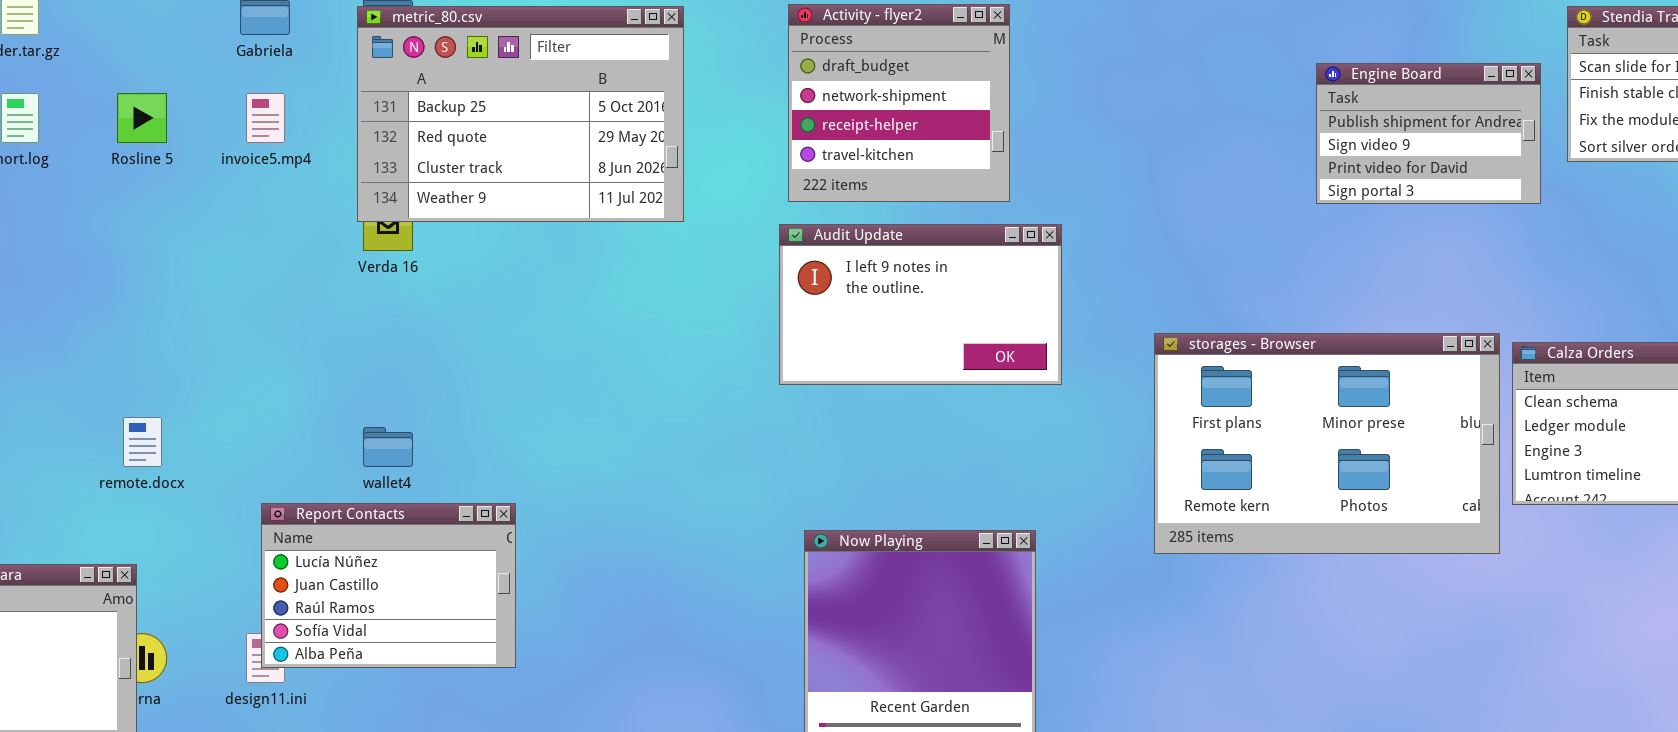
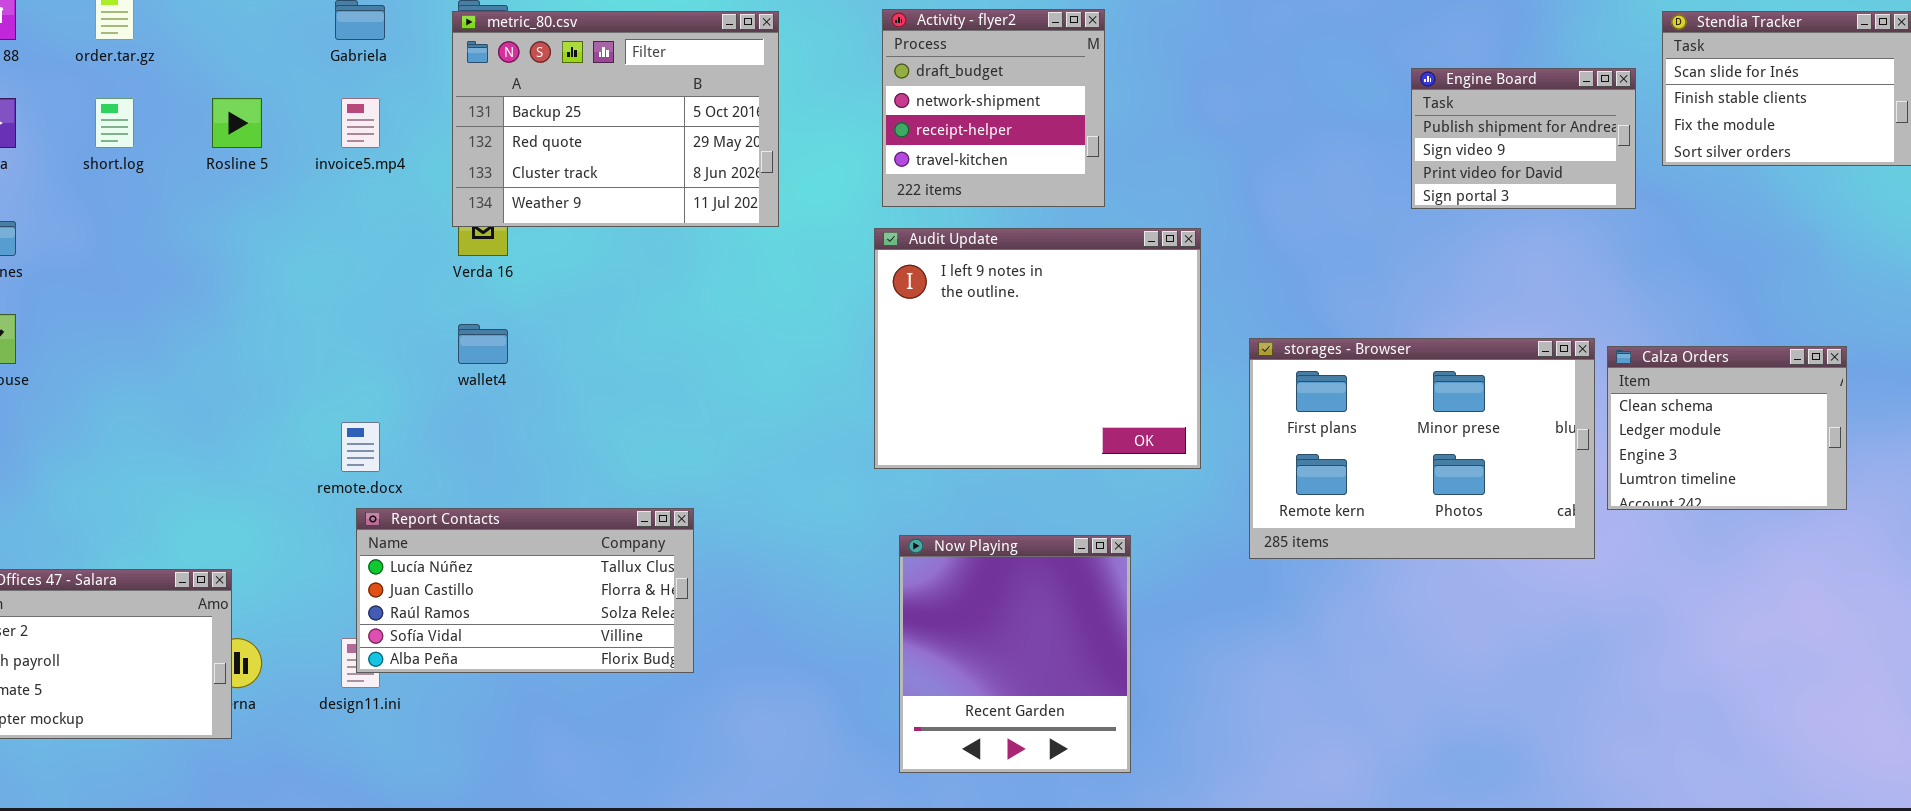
Audit Update: [779,224,1062,385] -> [874,228,1201,469], resized
remote.docx: [123,417,162,467] -> [341,422,380,472], moved
wallet4: [363,427,413,467] -> [458,324,508,364], moved
Report Contacts: [261,503,516,668] -> [356,508,694,673], resized

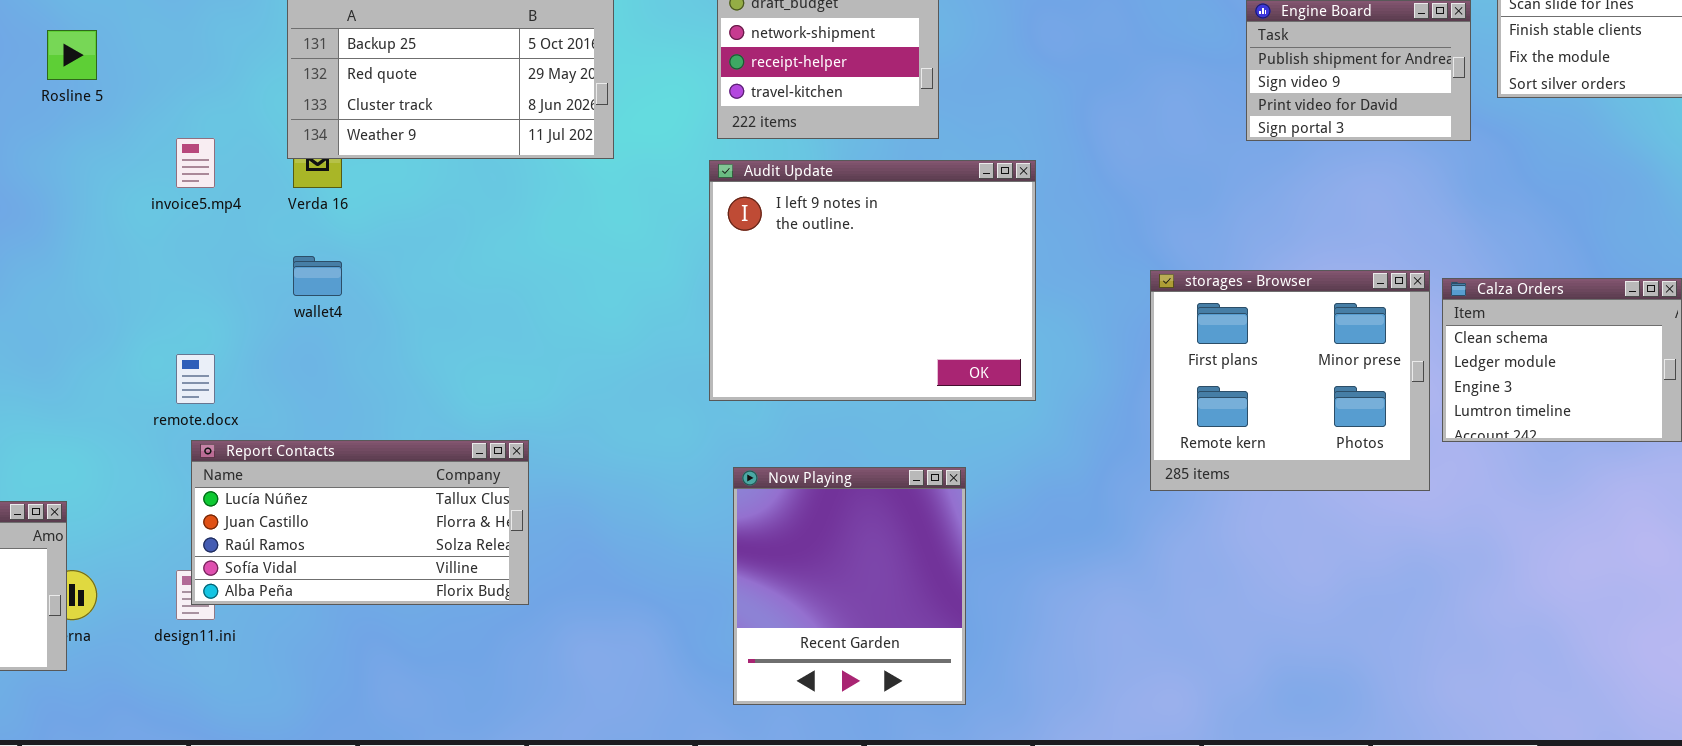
invoice5.mp4: [341,98,380,148] -> [176,138,215,188], moved
storages - Browser: [1249,338,1595,559] -> [1150,270,1430,491], resized

